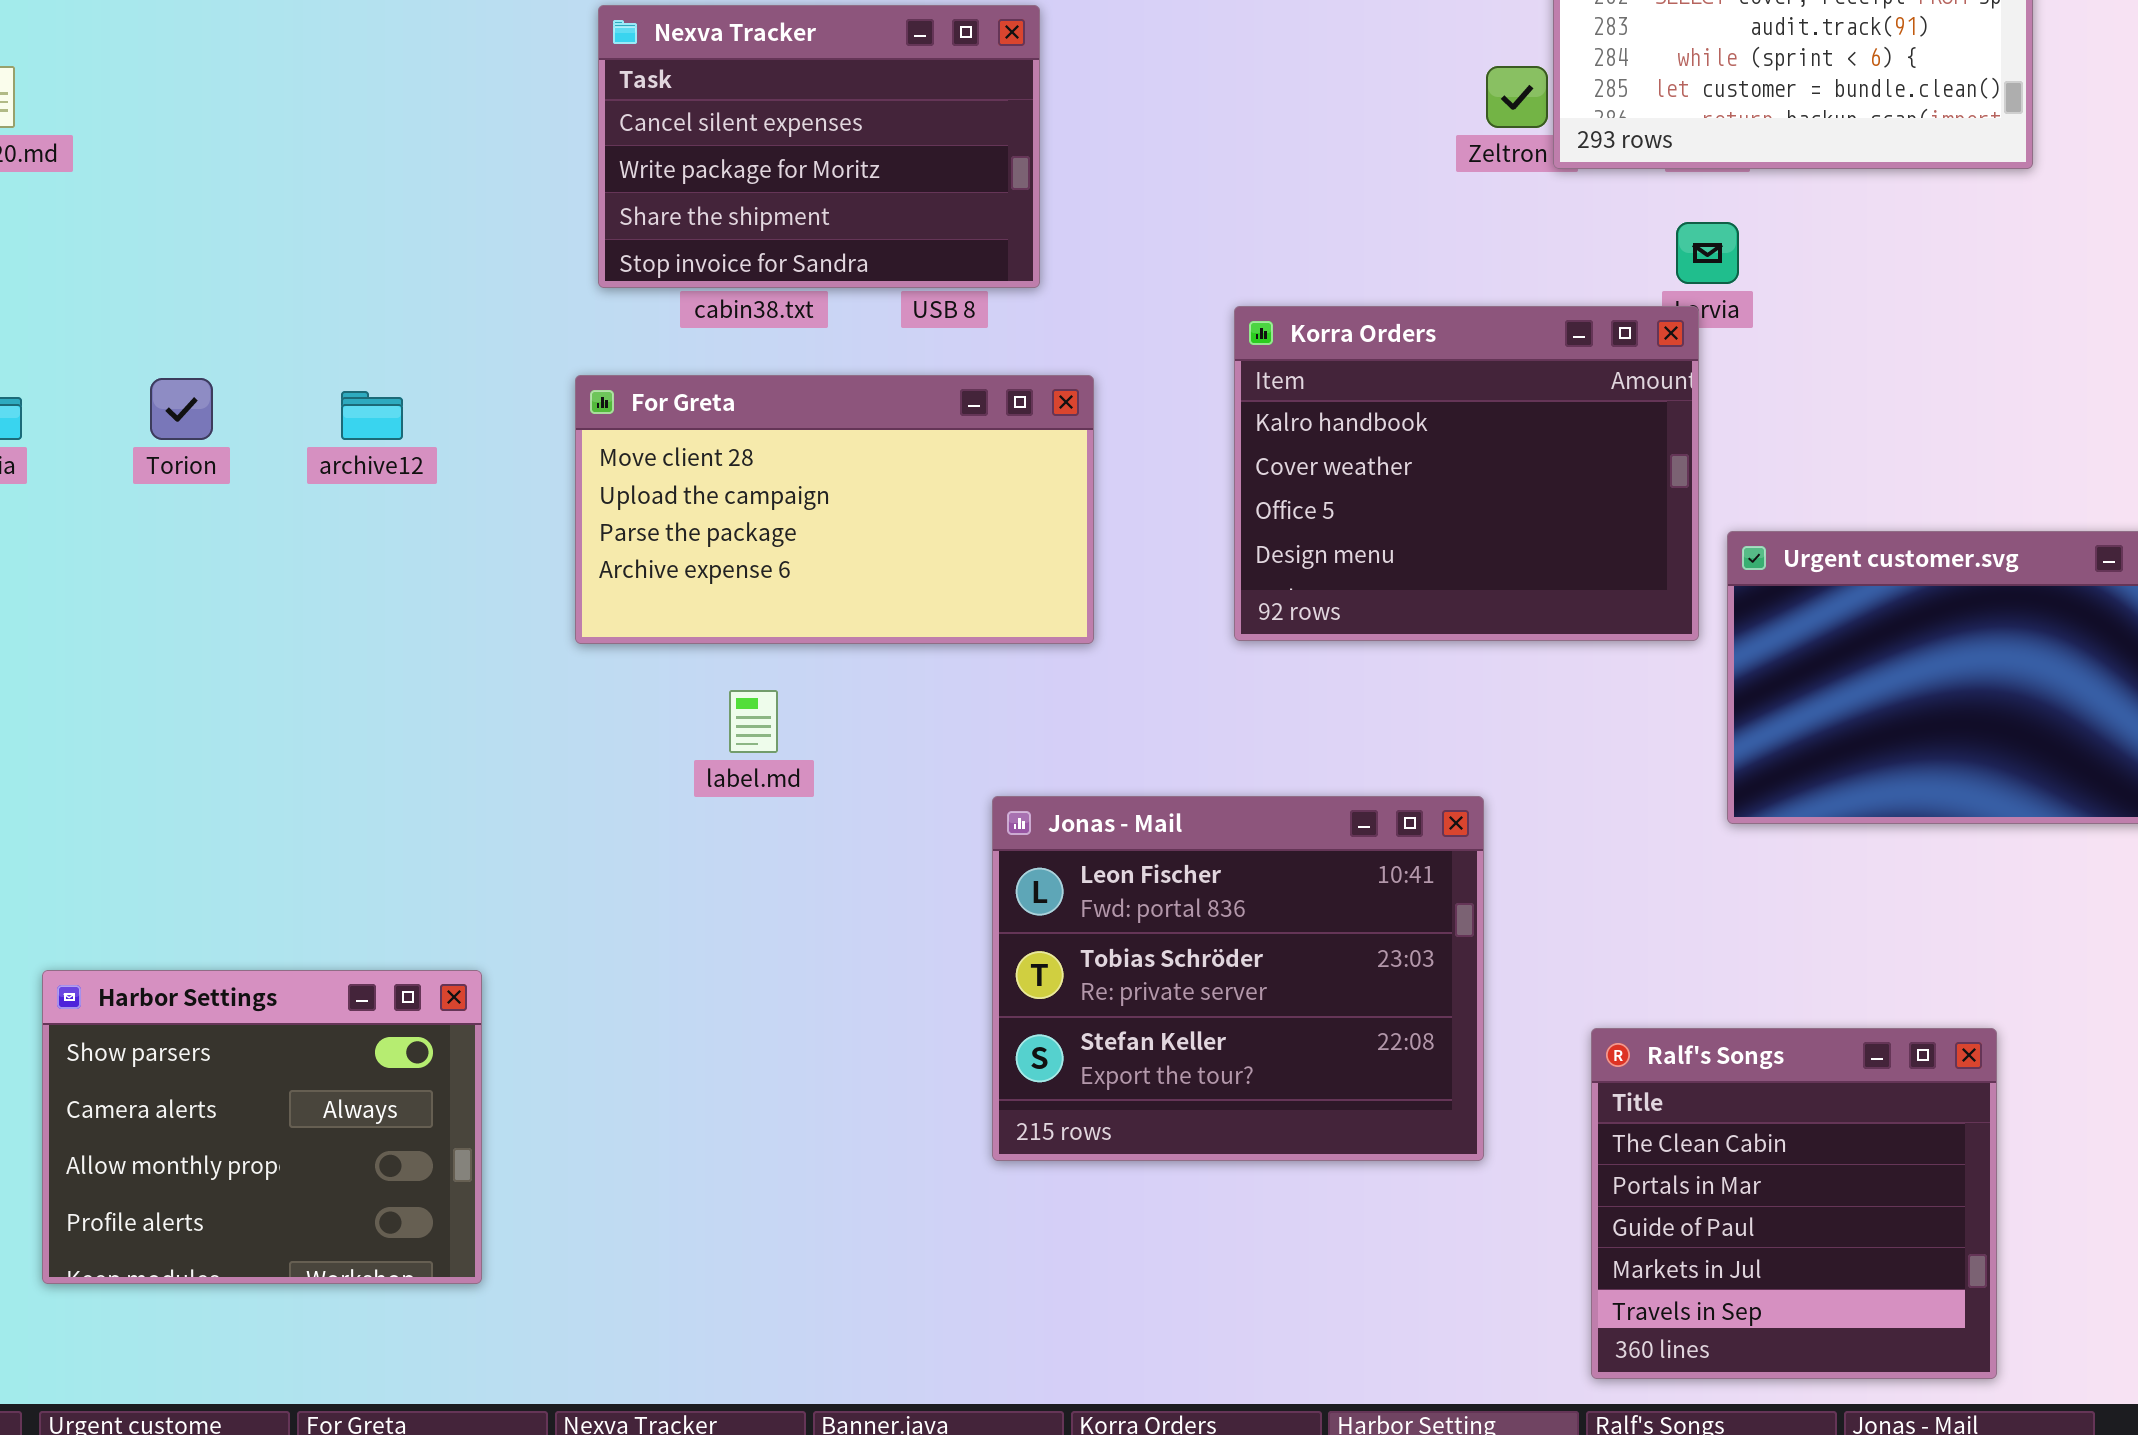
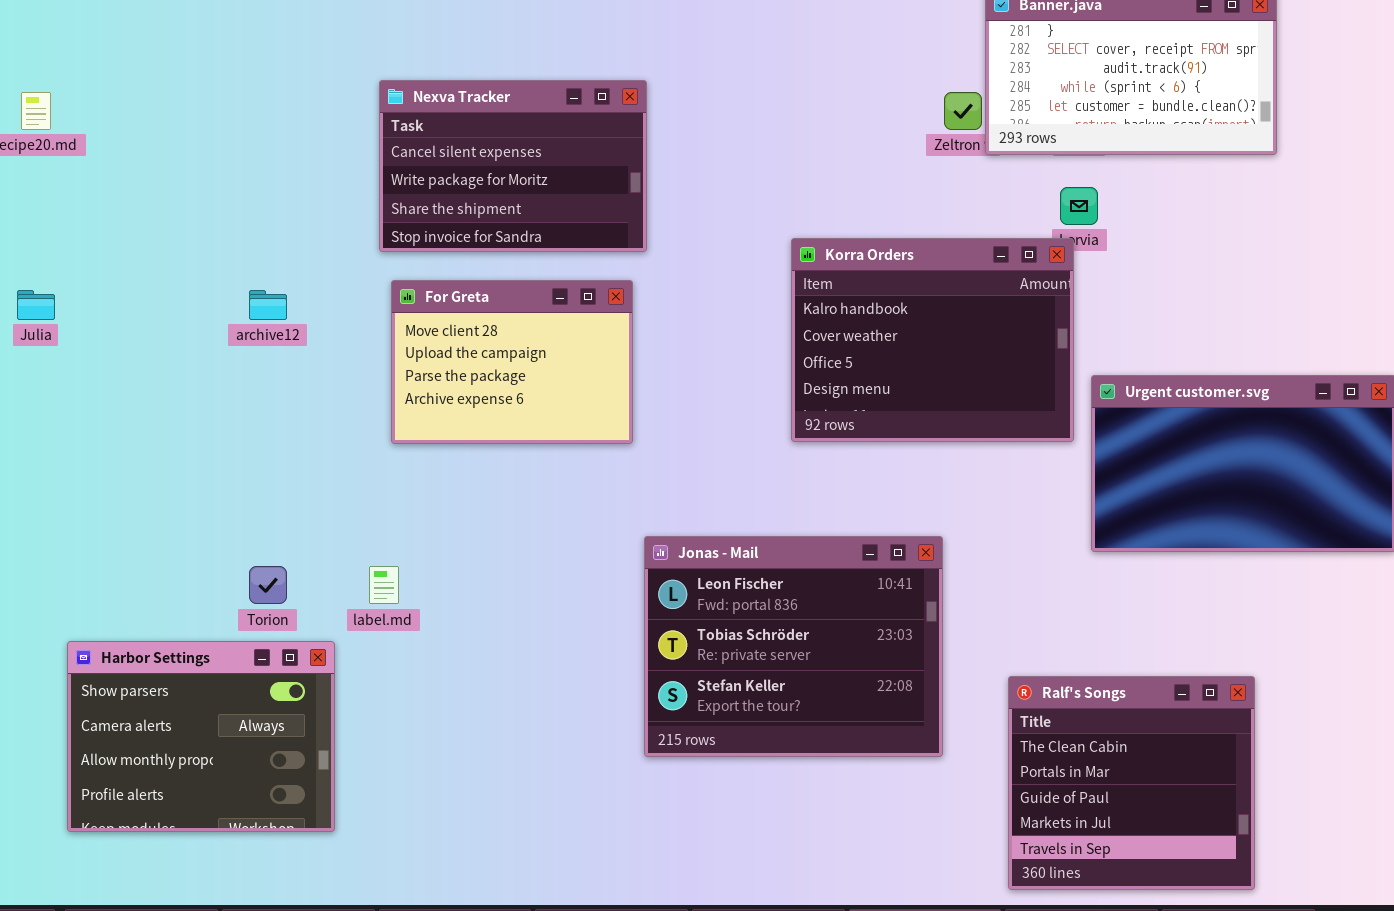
Nexva Tracker: [598,5,1040,288] -> [379,80,647,252], moved
For Greta: [575,375,1094,644] -> [391,280,633,444], resized
Torion: [150,378,213,440] -> [249,566,287,604], moved
label.md: [729,690,778,753] -> [369,566,399,604], moved

